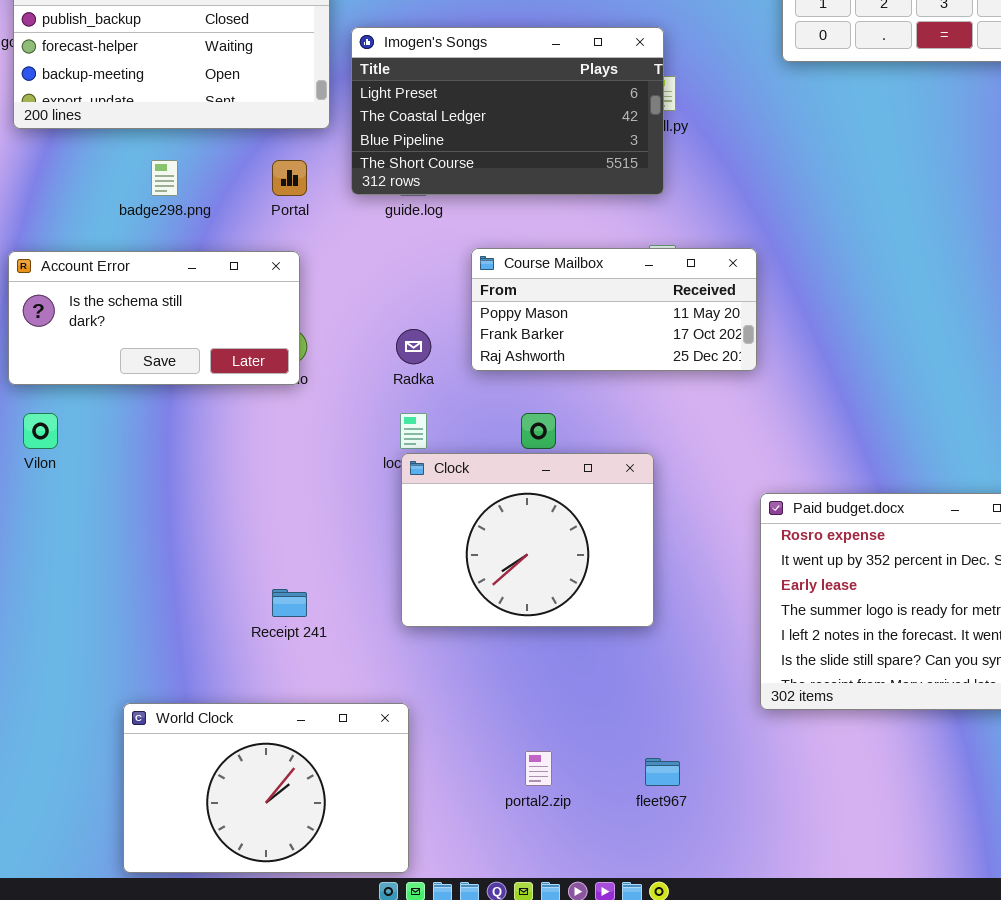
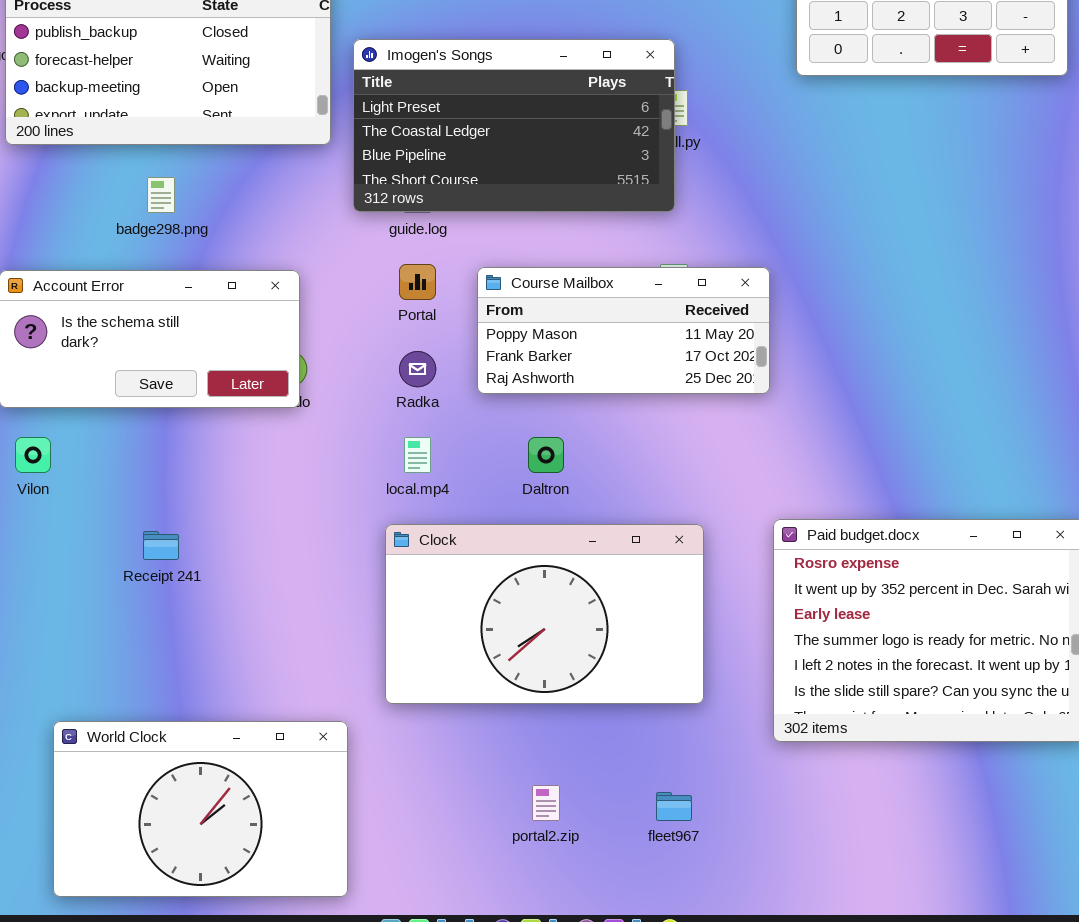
Portal: [272,160,307,196] -> [399,264,436,300], moved
Clock: [401,453,654,627] -> [385,524,704,704], moved, resized
Receipt 241: [272,589,307,617] -> [143,531,179,560], moved
World Clock: [123,703,409,873] -> [53,721,348,897], moved

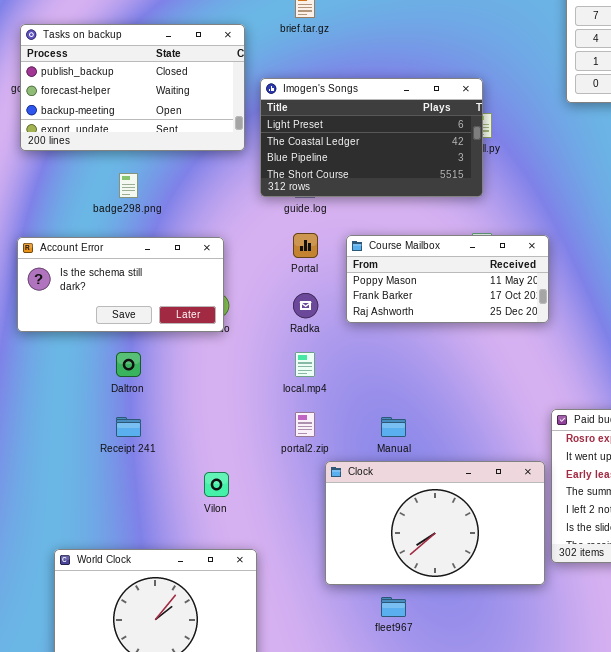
Vilon: [15,437,51,473] -> [204,472,229,497], moved
Daltron: [528,437,564,473] -> [116,352,141,377], moved
Clock: [385,524,704,704] -> [325,461,545,585], moved
portal2.zip: [532,785,560,821] -> [295,412,315,437], moved
fleet967: [656,792,692,821] -> [381,597,406,617], moved

